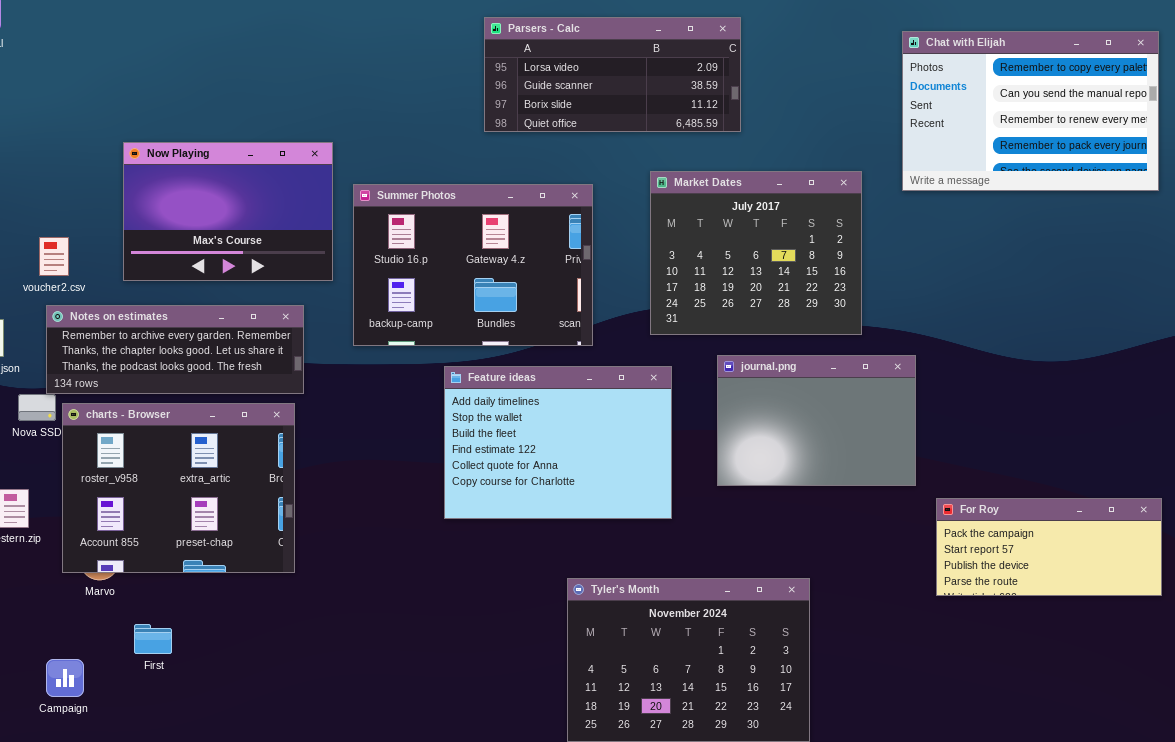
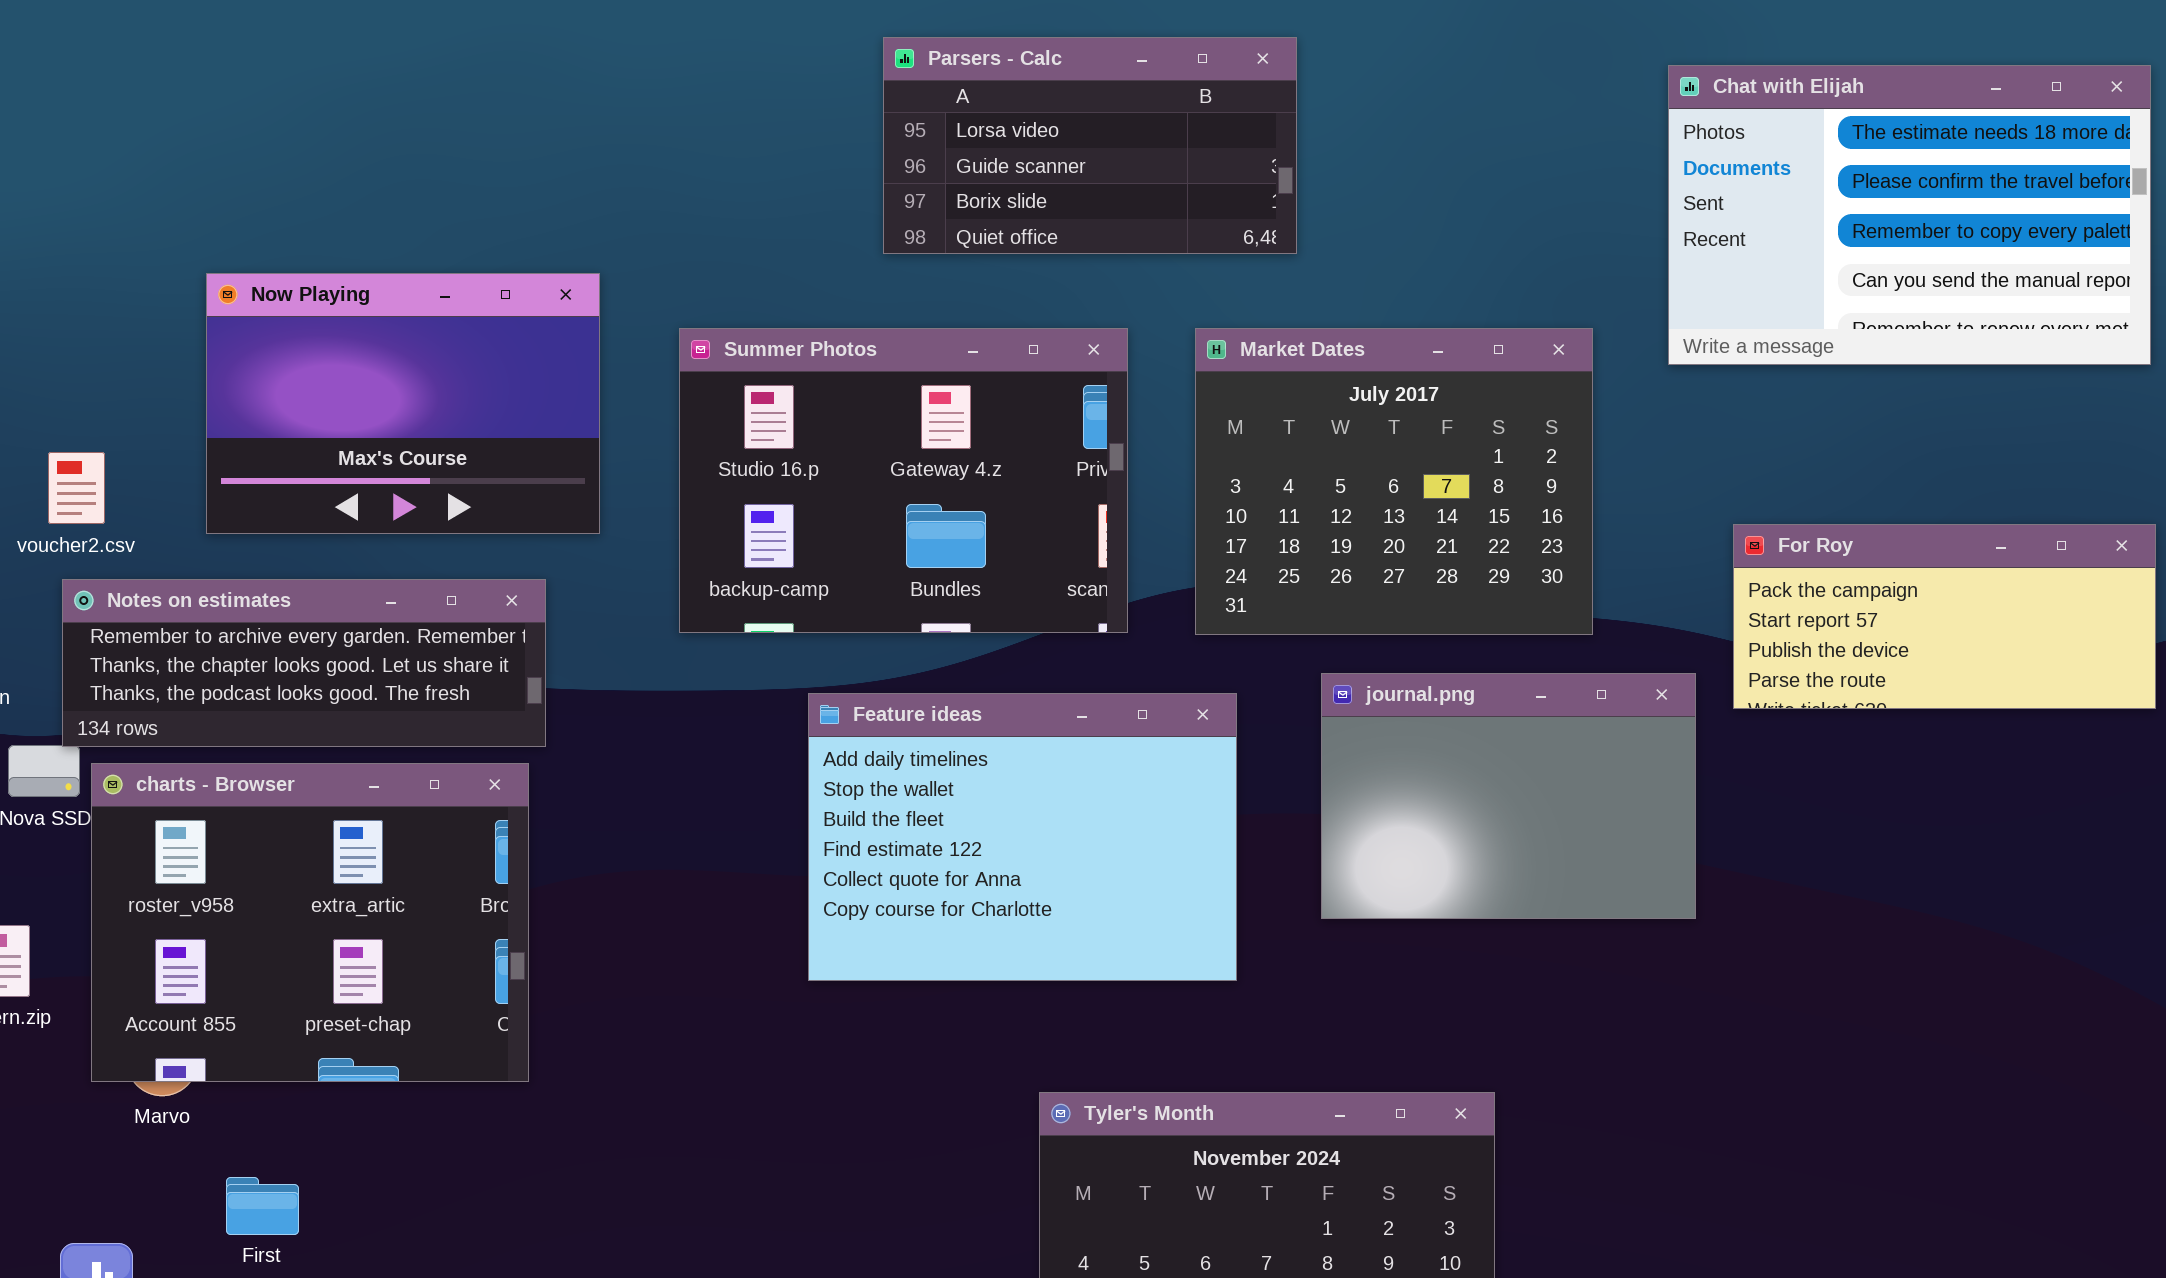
Parsers - Calc: [484,17,741,132] -> [883,37,1297,254], resized
Chat with Elijah: [902,31,1159,191] -> [1668,65,2151,365], scrolled up 2 rows
Summer Photos: [353,184,593,346] -> [679,328,1128,633], moved
For Roy: [936,498,1162,596] -> [1733,524,2156,709], moved

